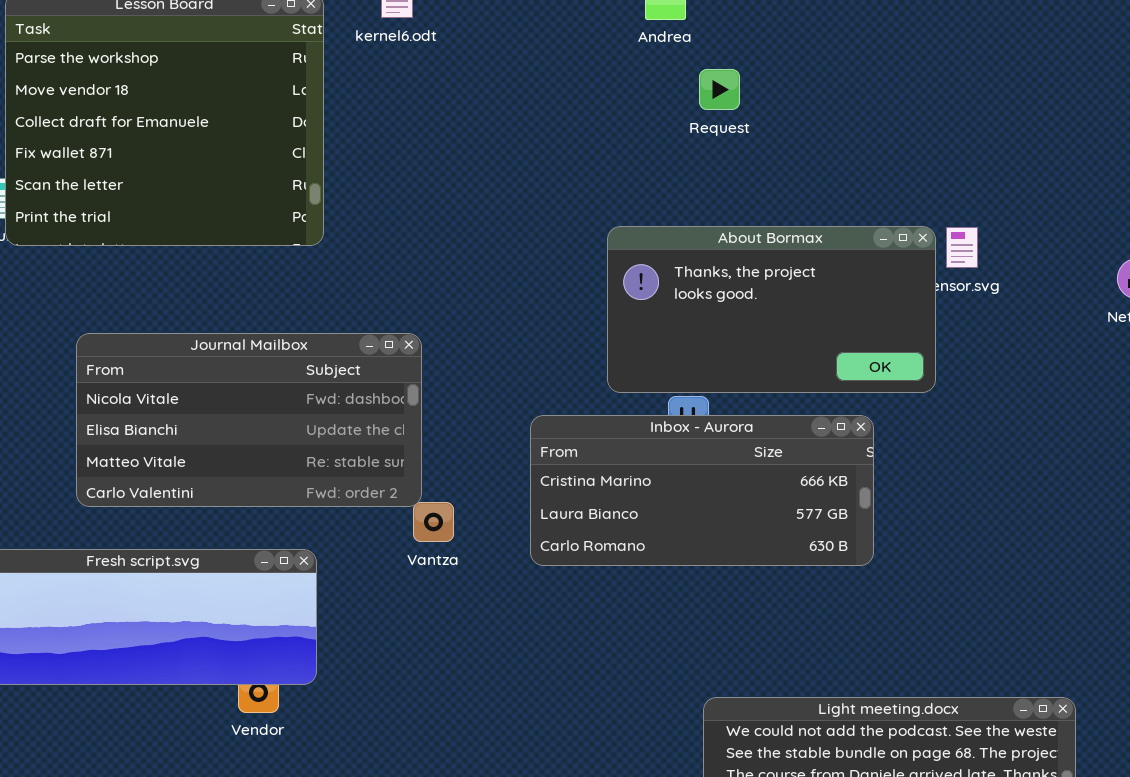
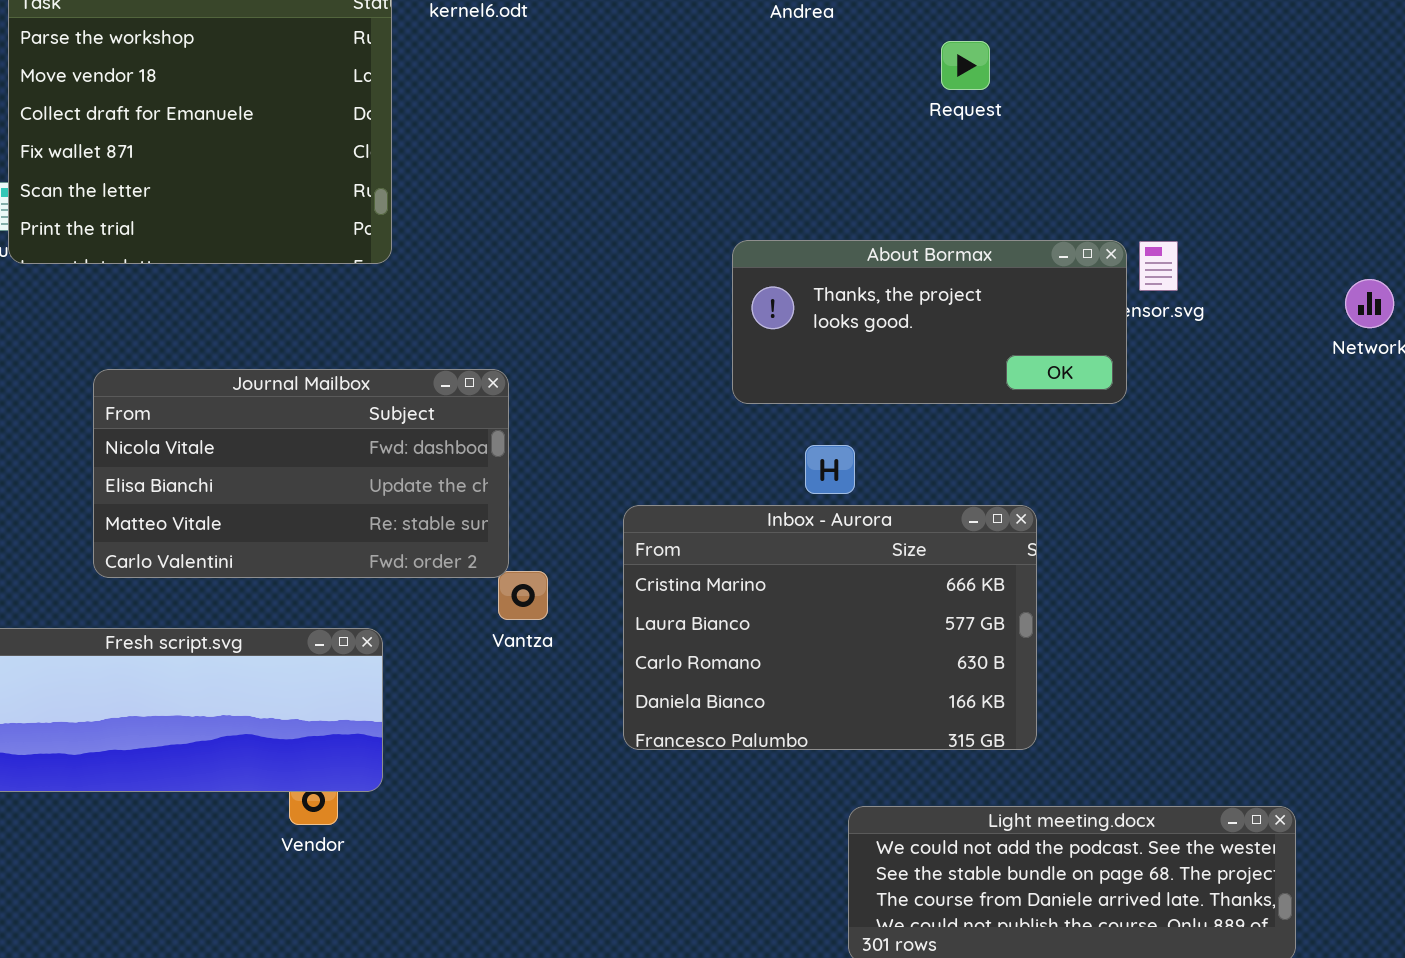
Request: [699,69,740,110] -> [941,41,990,90], moved
About Bormax: [607,226,936,393] -> [732,240,1127,404], resized
Inbox - Aurora: [530,415,874,566] -> [623,505,1037,750], moved, resized

